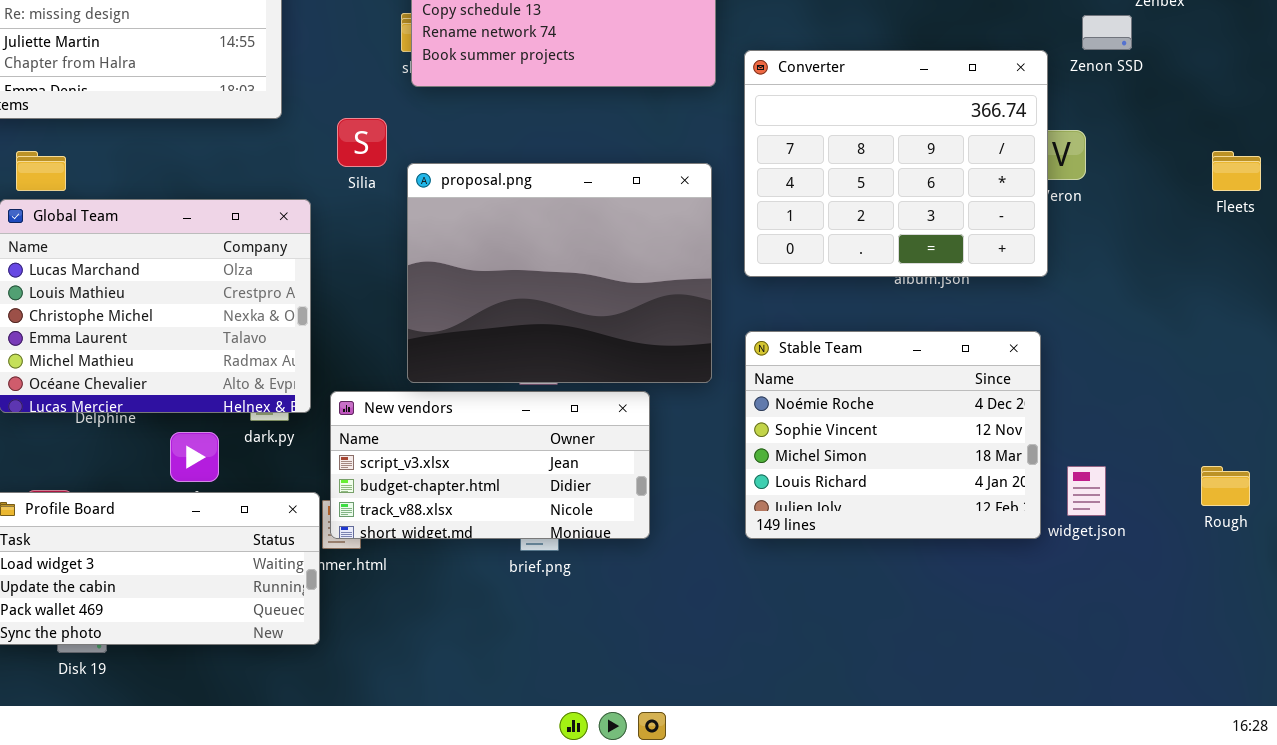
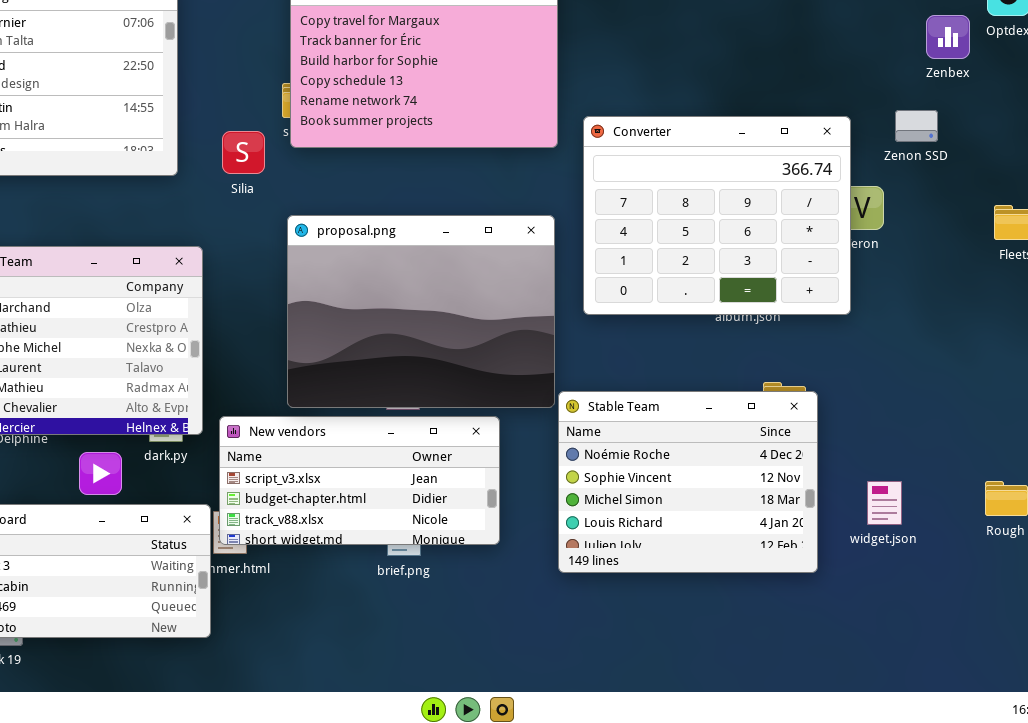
Zenon SSD: [1082,15,1132,50] -> [895,110,938,142], moved
Silia: [337,118,387,167] -> [222,131,265,174], moved
Stable Team: [745,331,1041,539] -> [558,391,818,573], moved

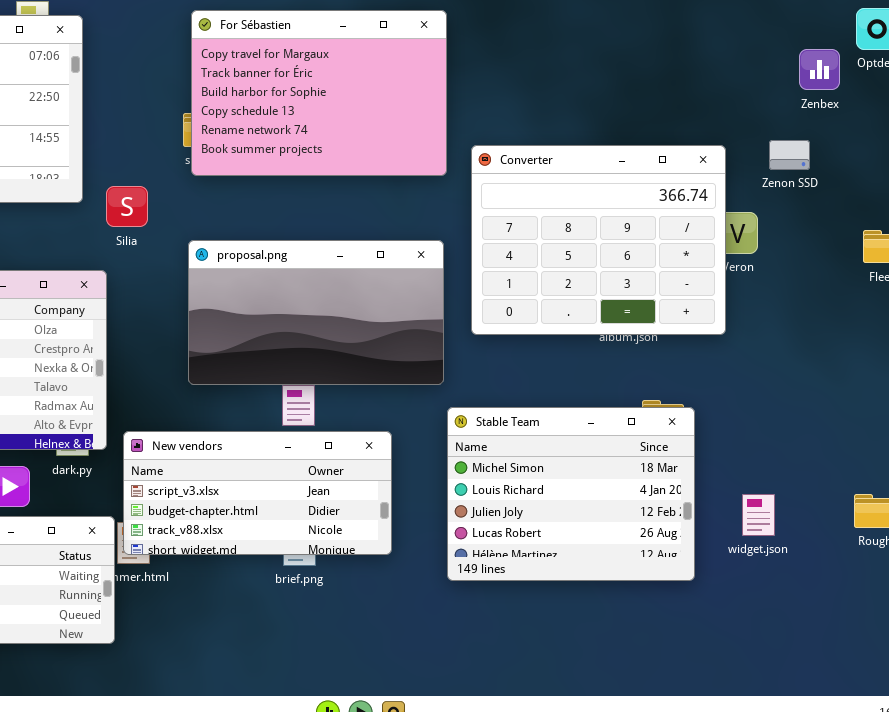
Silia: [222,131,265,174] -> [106,186,148,227], moved
proposal.png: [287,215,555,408] -> [188,240,444,385], resized
Stable Team: [558,391,818,573] -> [447,407,695,581], scrolled down 2 rows

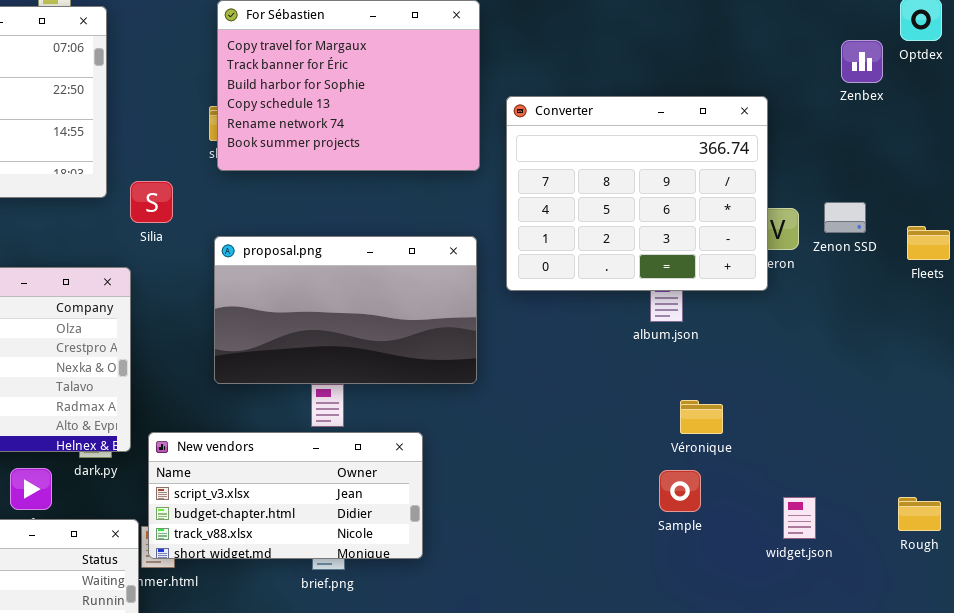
Zenon SSD: [769,140,810,170] -> [824,202,866,233], moved
Converter: [471,145,726,335] -> [506,96,768,291], moved
Stable Team: [447,407,695,581] -> none, closed

